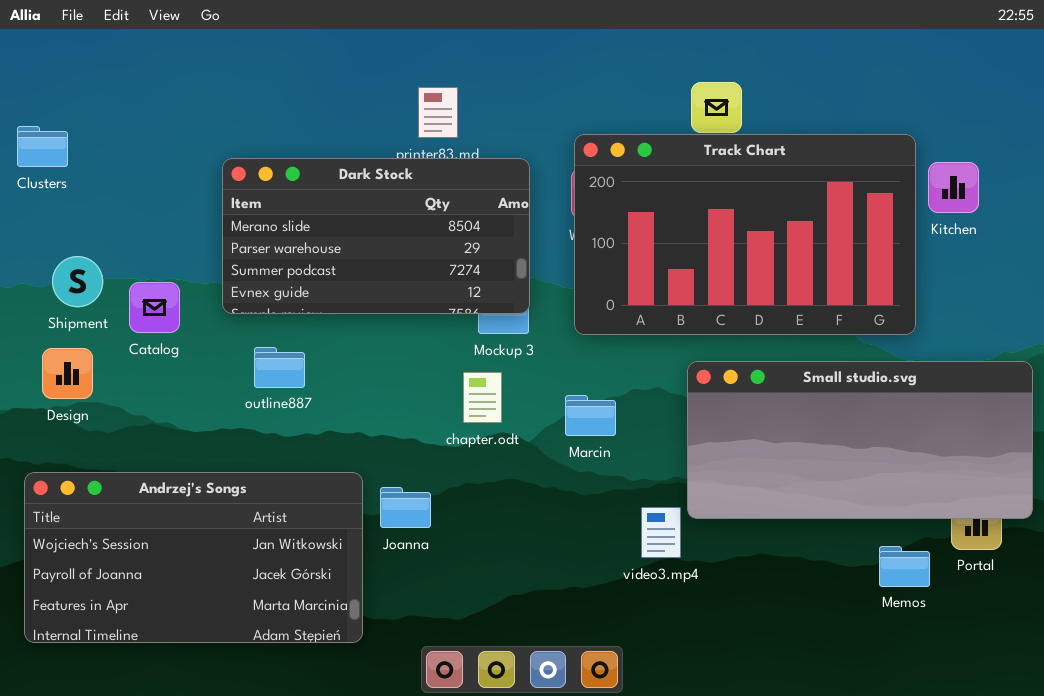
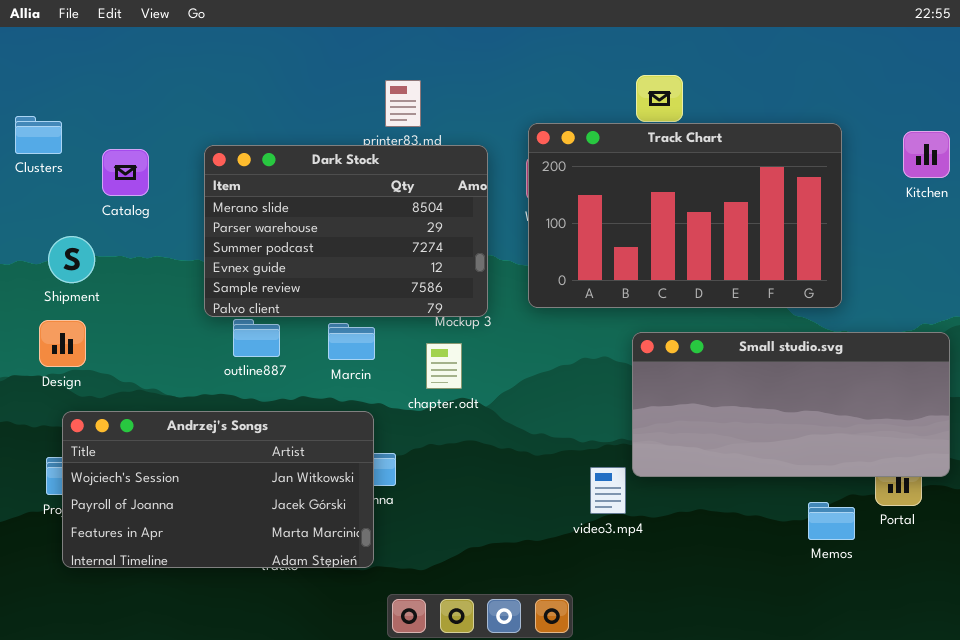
Dark Stock: [222,158,530,314] -> [204,145,488,317], resized
Kitchen: [928,162,979,213] -> [903,131,950,178], moved
Catalog: [129,282,180,333] -> [102,149,149,196], moved
Marcin: [565,395,616,436] -> [328,323,375,360], moved
Andrzej's Songs: [24,472,363,643] -> [62,411,374,568], moved

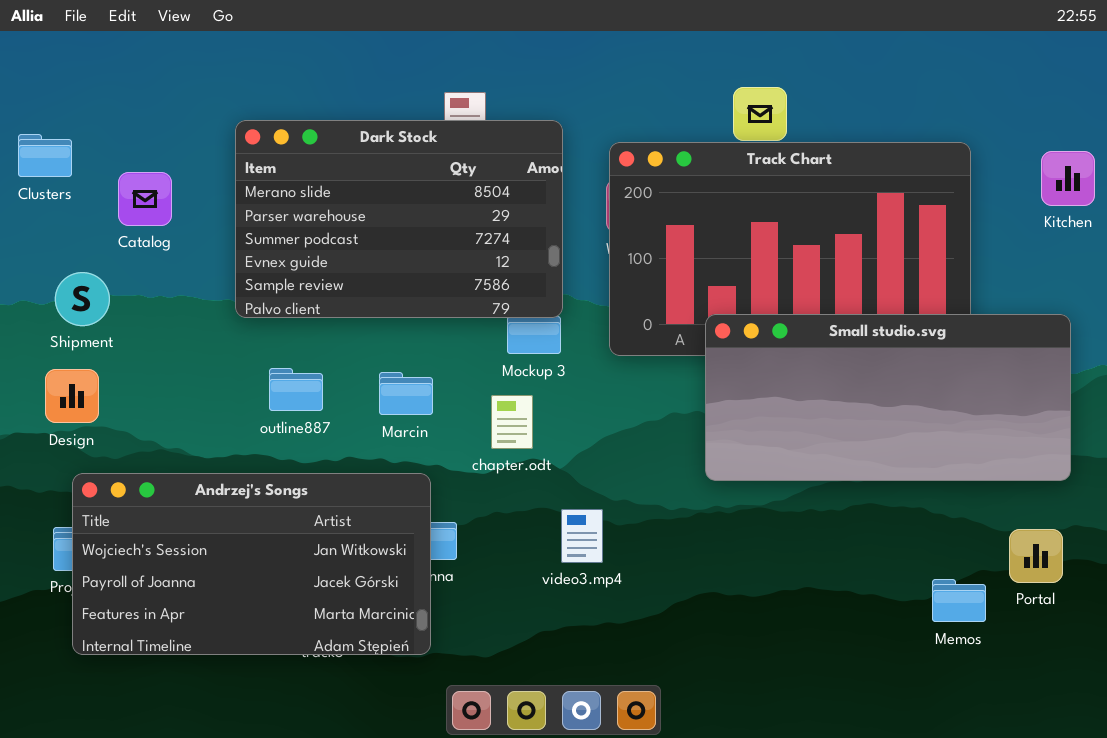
Dark Stock: [204,145,488,317] -> [235,120,563,318], moved
Small studio.svg: [632,332,950,477] -> [705,314,1071,481], moved
video3.mp4: [590,467,626,514] -> [561,509,603,563], moved

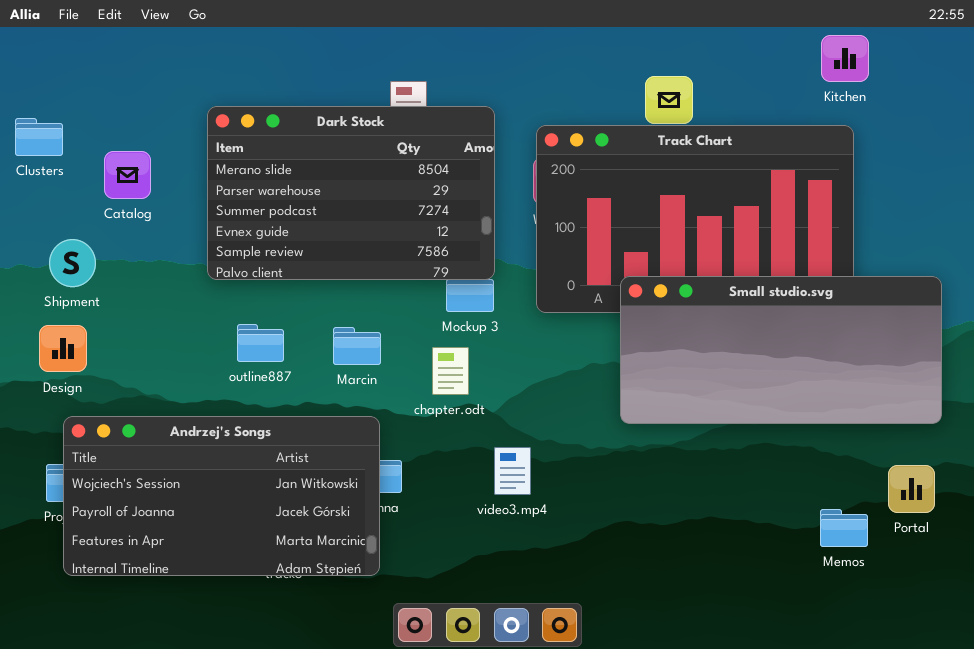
Kitchen: [1041,151,1095,206] -> [821,35,869,82], moved

